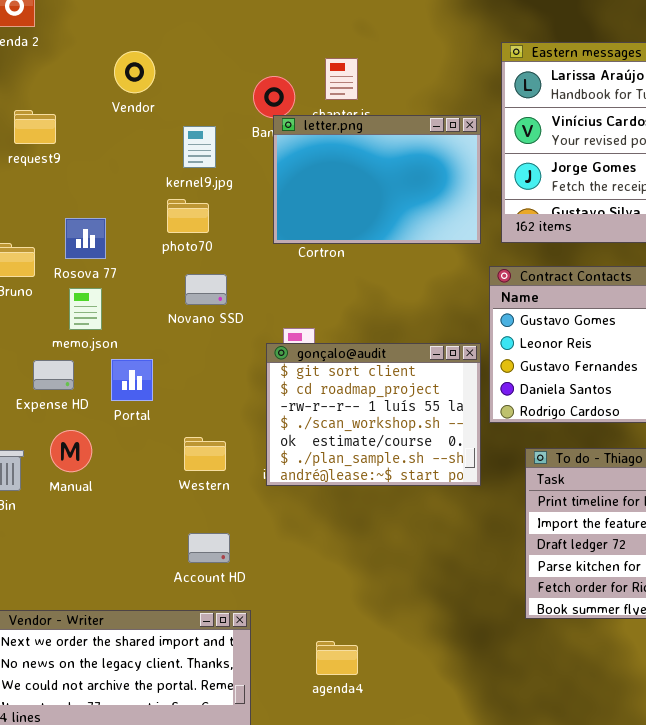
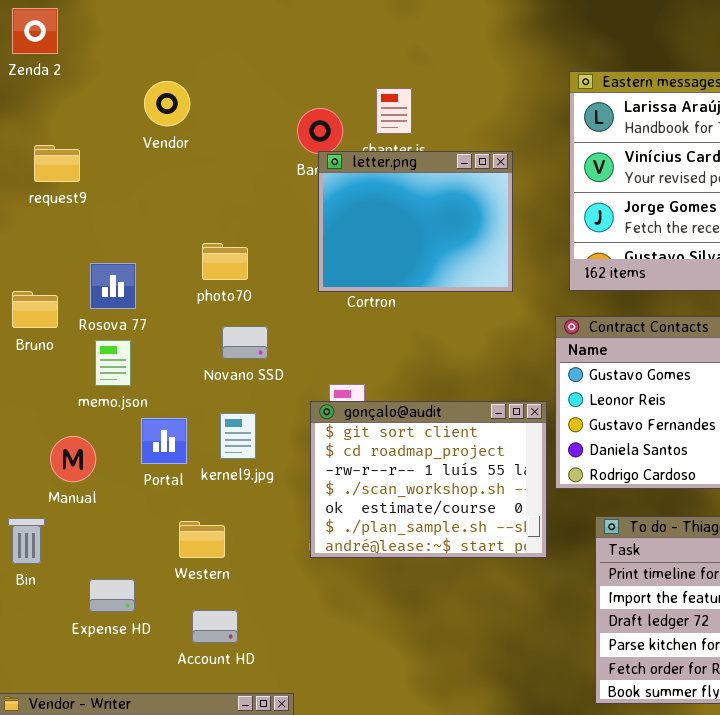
letter.png: [273,115,481,244] -> [318,151,513,292], resized
kernel9.jpg: [183,126,216,168] -> [220,413,256,459], moved
Expense HD: [33,360,74,390] -> [89,579,135,612], moved
Manual: [50,430,92,472] -> [50,436,96,482], moved
Western: [184,437,226,471] -> [179,521,225,558], moved
Account HD: [188,533,230,563] -> [192,610,238,643], moved

